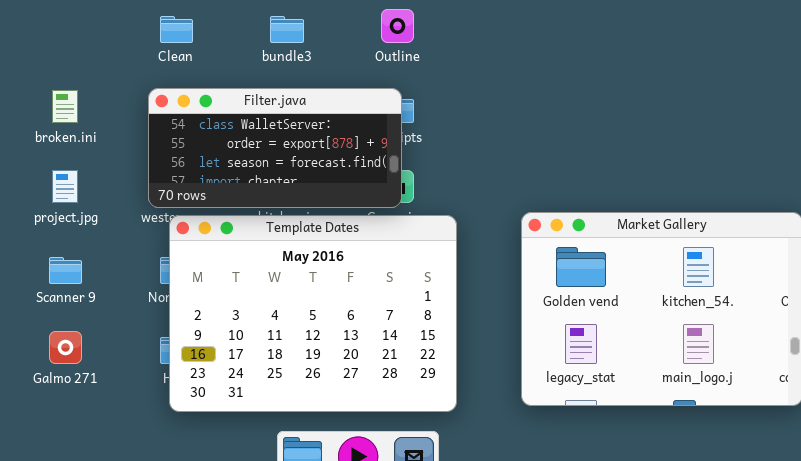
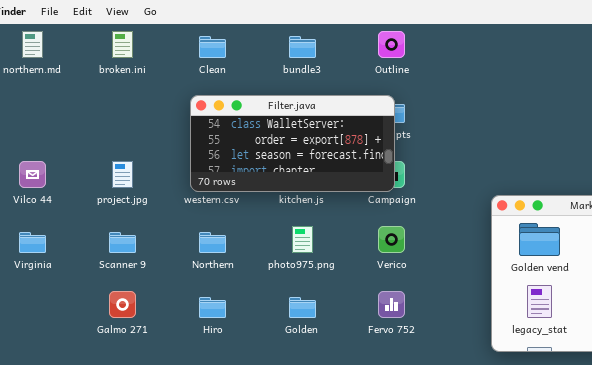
broken.ini: [52,90,78,123] -> [112,31,133,58], moved
Template Dates: [169,215,457,412] -> none, closed

